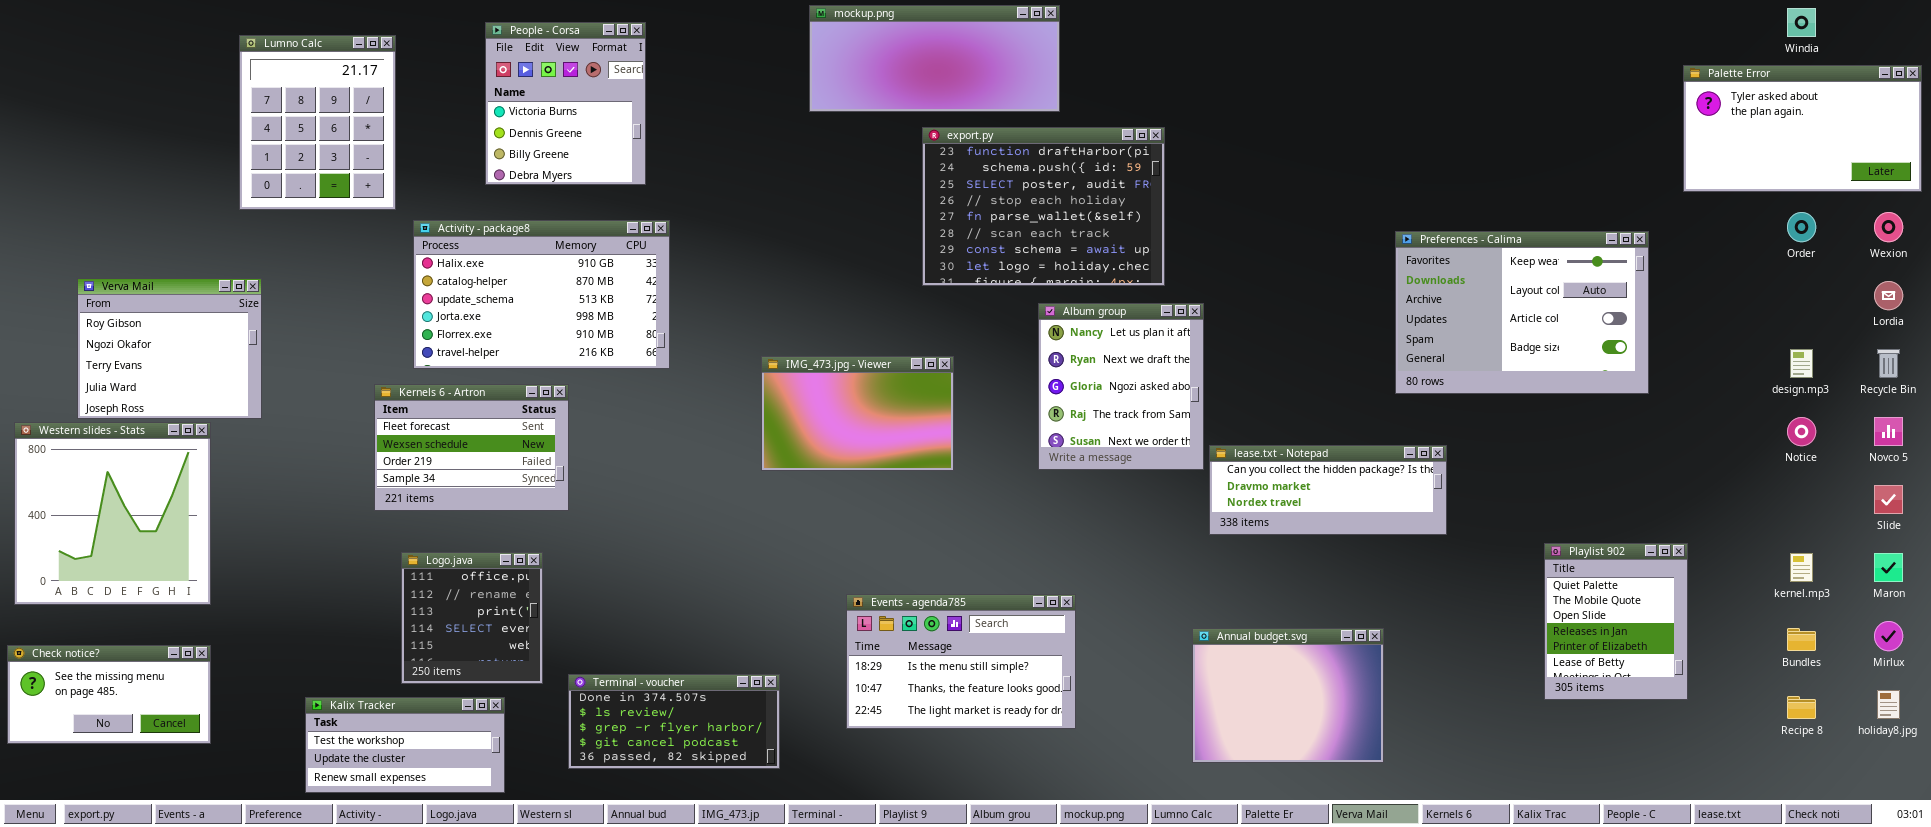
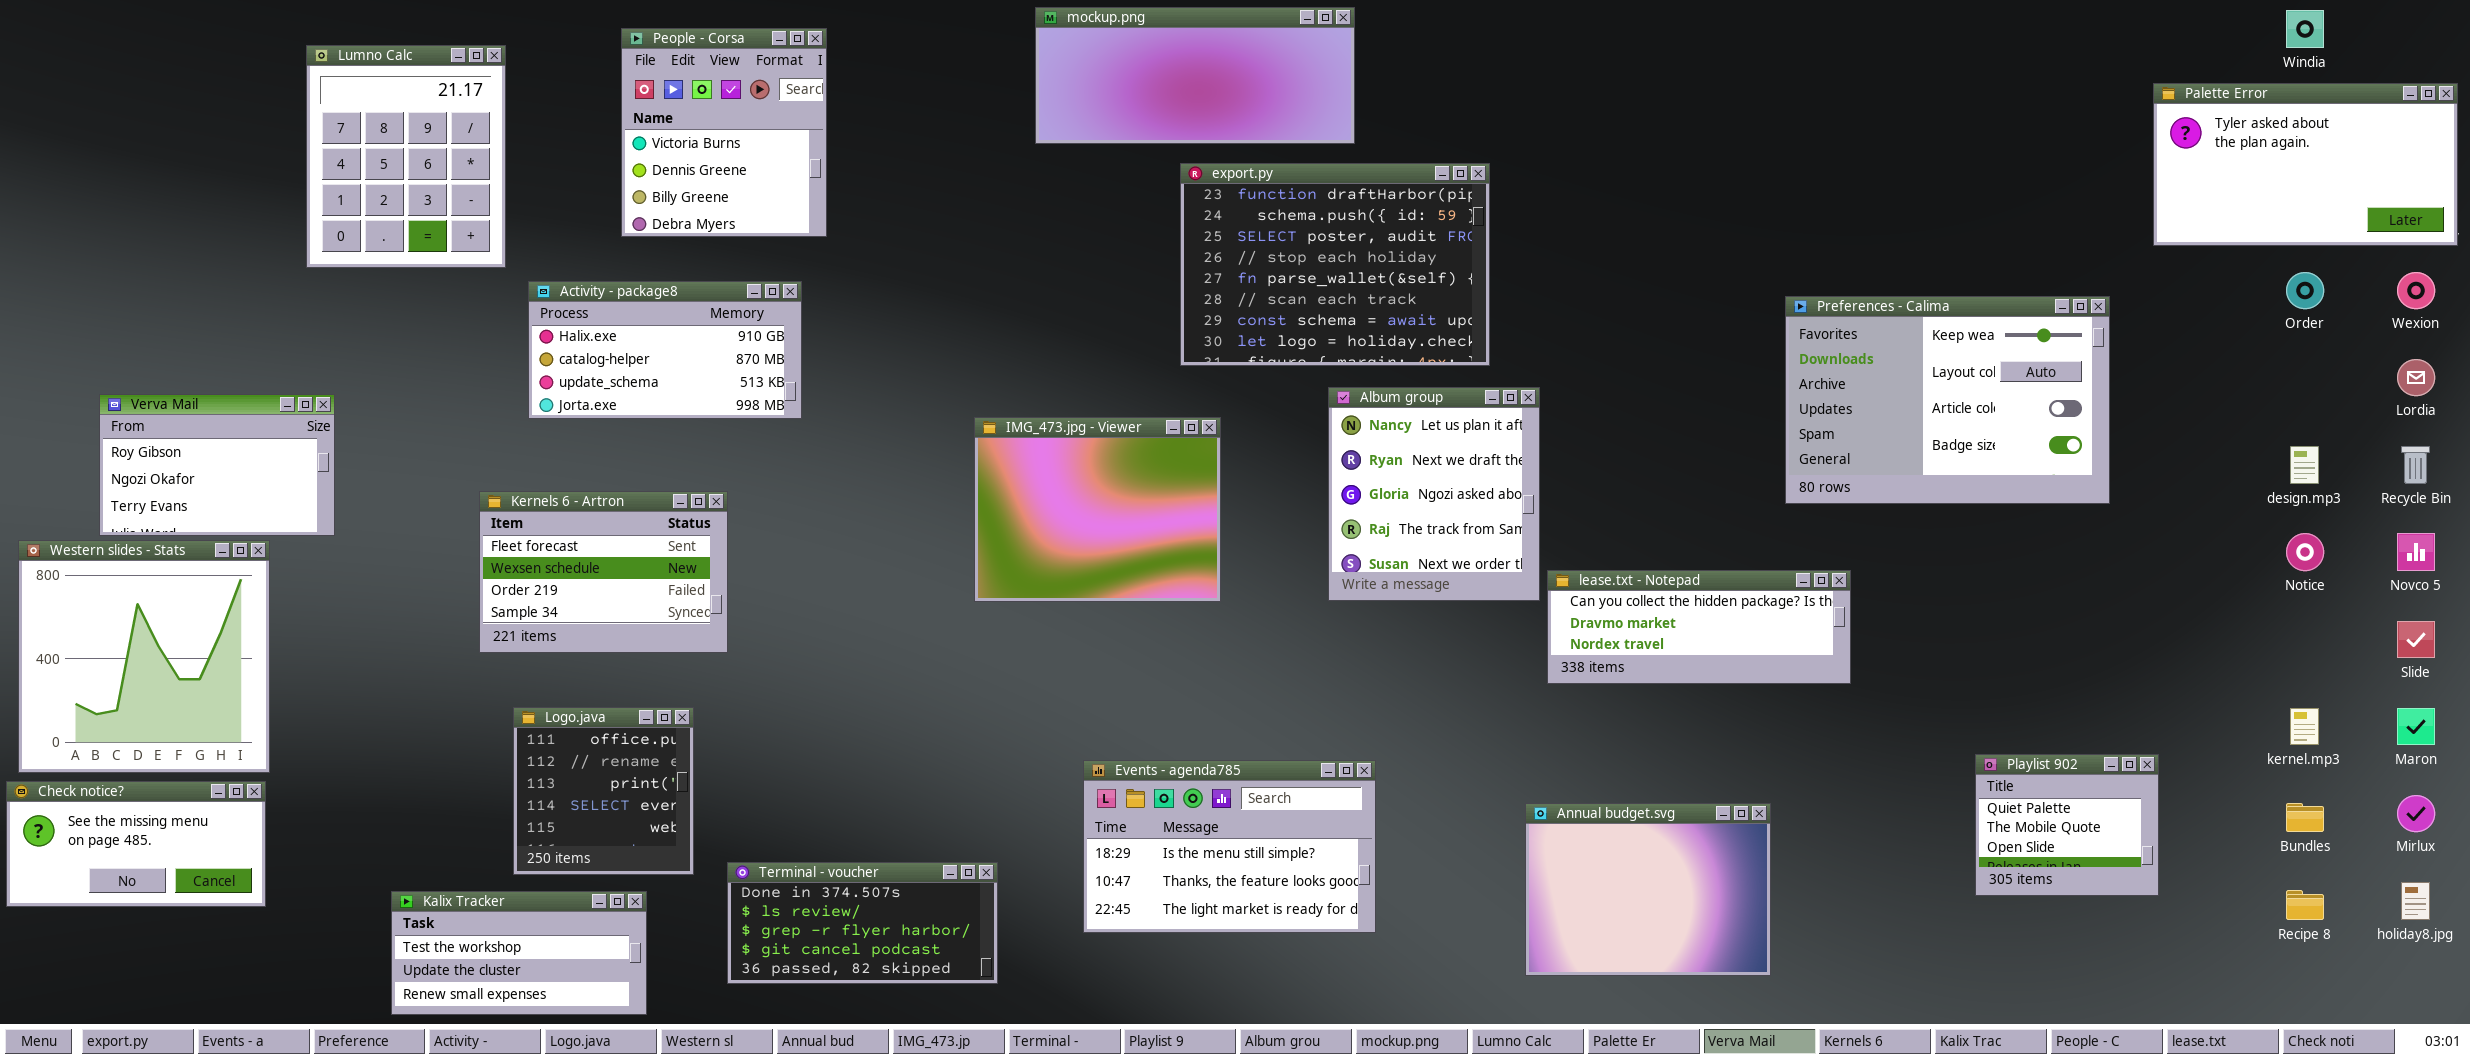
Activity - package8: [413,220,670,369] -> [528,281,802,419], resized
Verva Mail: [77,278,262,419] -> [99,394,335,536], resized
IMG_473.jpg - Viewer: [761,356,954,471] -> [974,417,1221,602], resized
Playlist 902: [1544,543,1688,700] -> [1975,754,2159,896], resized
Check notice?: [7,645,211,744] -> [6,781,266,907], moved

